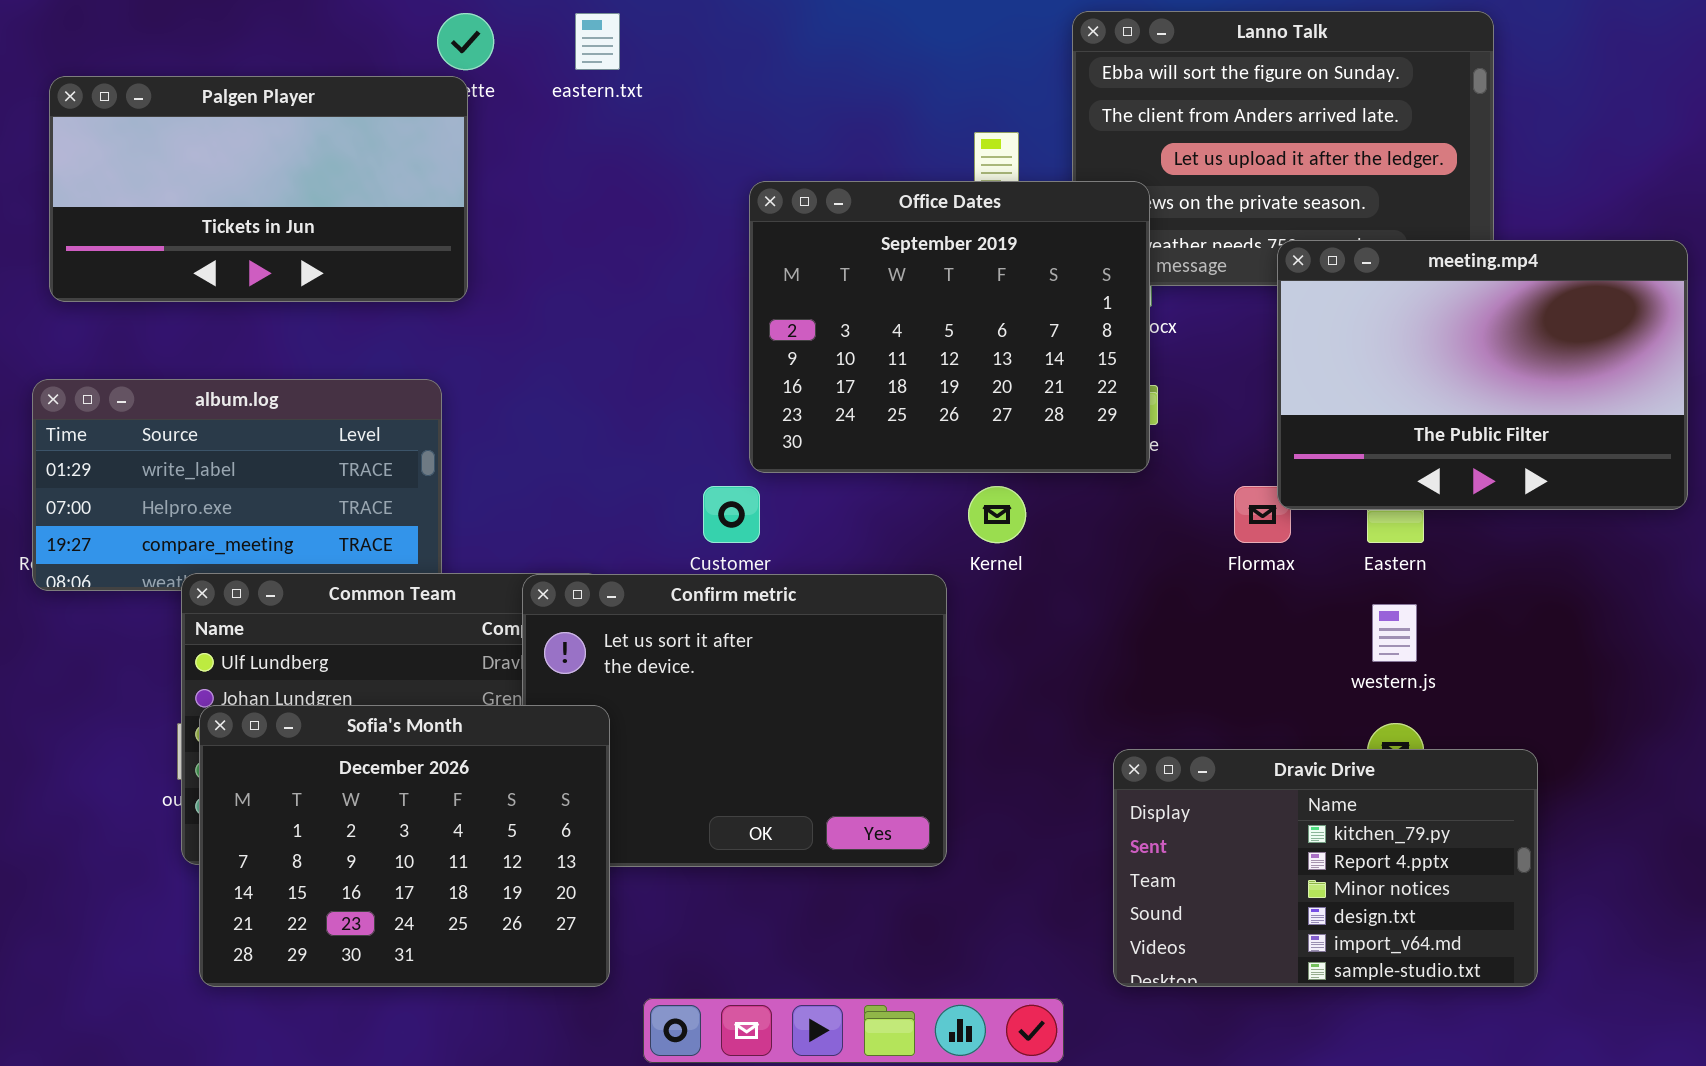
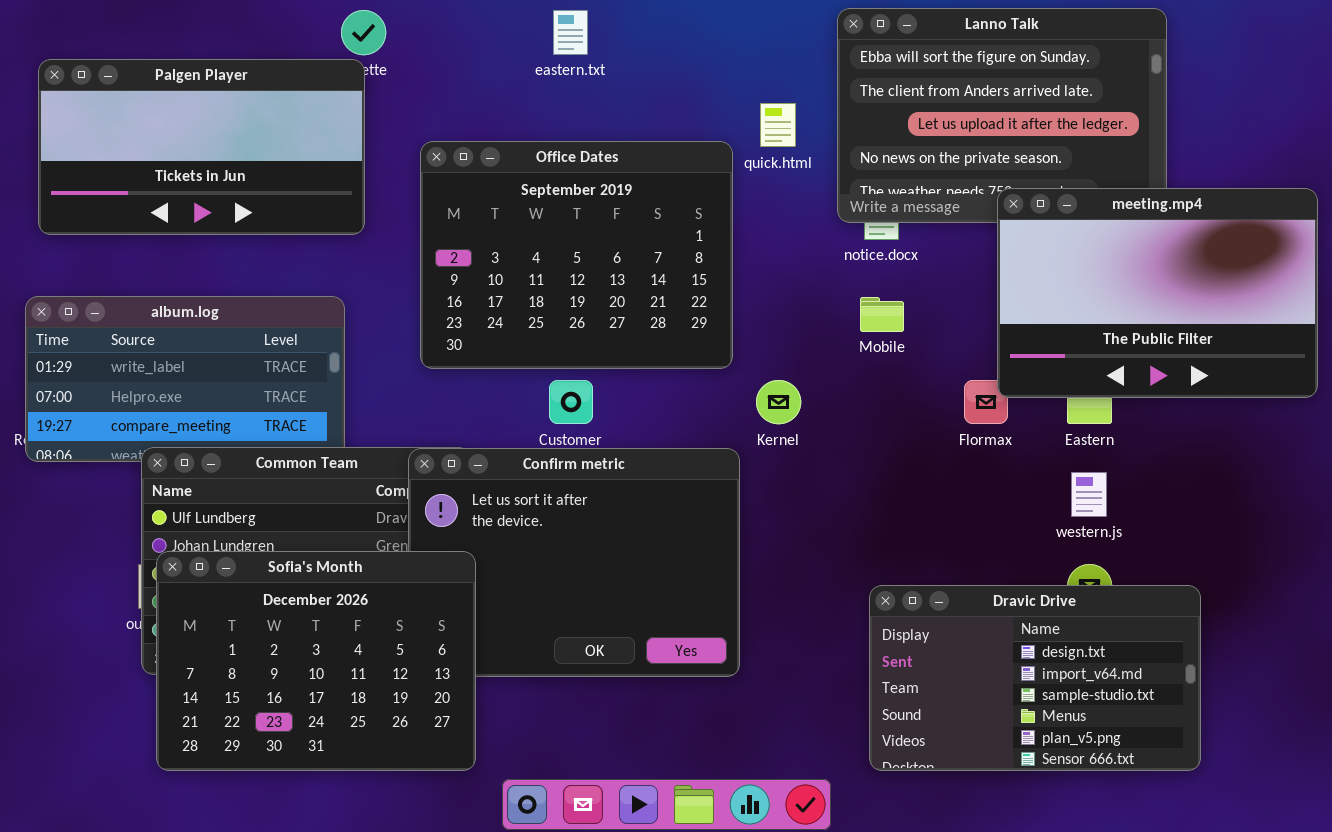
eastern.txt: [575,13,620,70] -> [553,10,588,55], moved
Office Dates: [749,181,1150,473] -> [420,141,733,369], moved
Dravic Drive: [1113,749,1538,987] -> [869,585,1201,771], scrolled down 3 rows

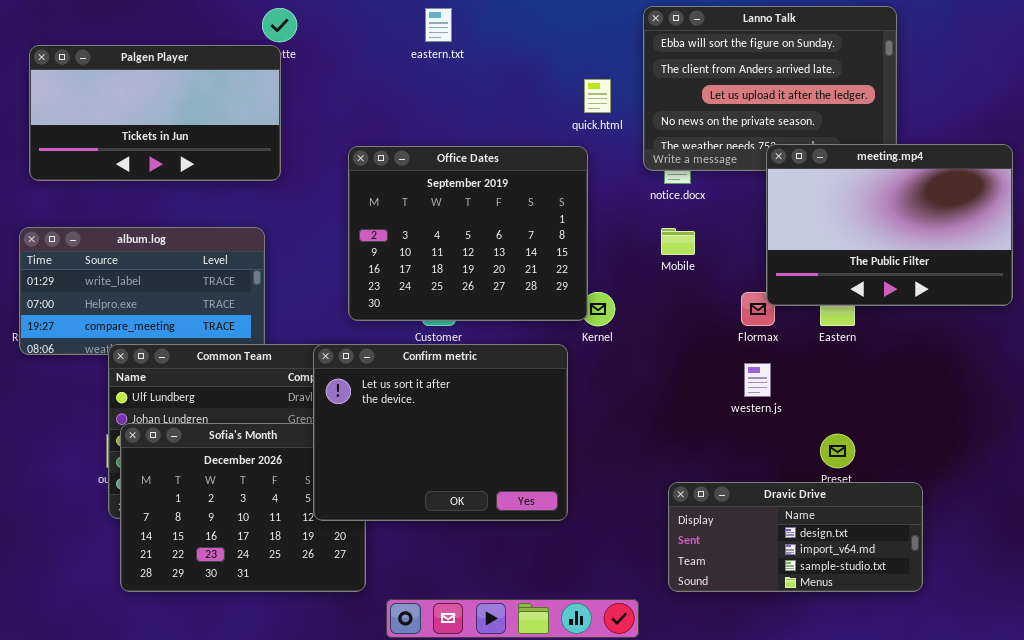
Office Dates: [420,141,733,369] -> [348,146,588,321], moved
Confirm metric: [408,448,740,677] -> [313,344,568,521], raised
western.js: [1071,472,1107,517] -> [744,363,771,397], moved
Dravic Drive: [869,585,1201,771] -> [668,482,923,592], resized

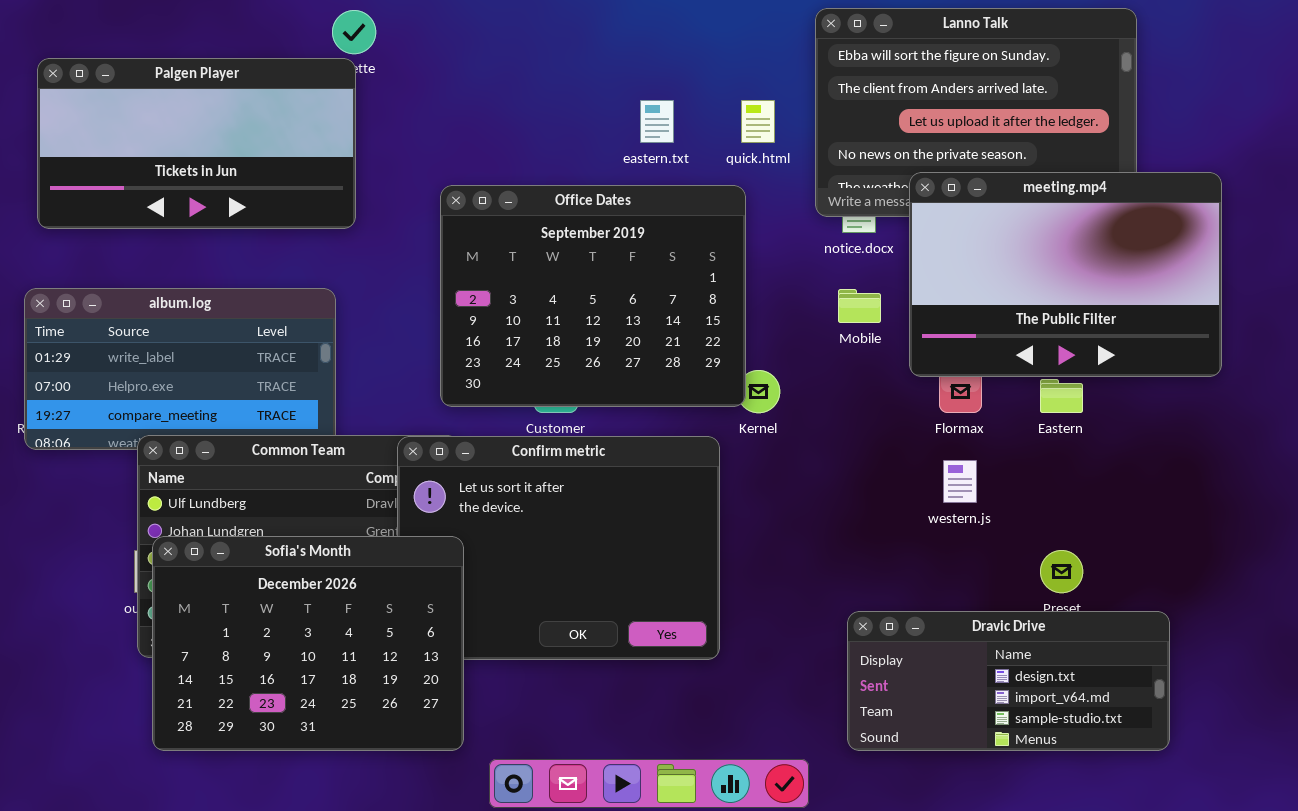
eastern.txt: [425,8,452,42] -> [640,100,674,143], moved
meeting.mp4: [766,144,1013,306] -> [909,172,1222,377], moved
Sofia's Month: [120,423,366,592] -> [152,536,464,751], raised

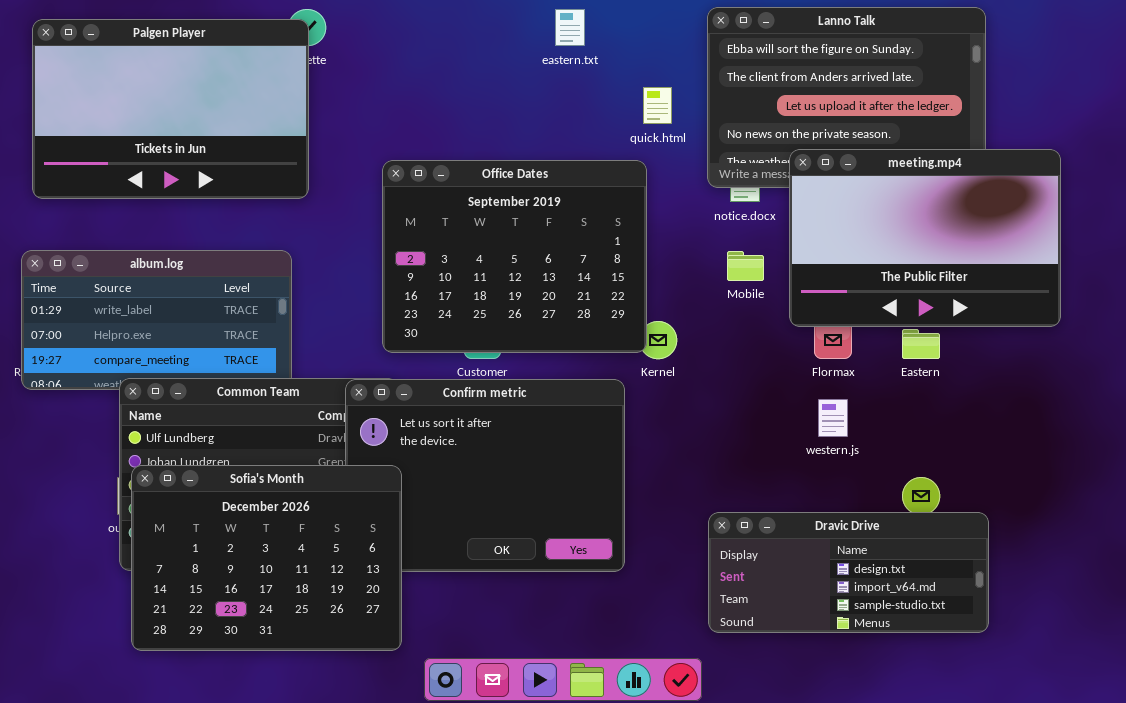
Palgen Player: [37,58,356,229] -> [32,19,309,199], resized
eastern.txt: [640,100,674,143] -> [555,9,585,46], moved
Dravic Drive: [847,611,1170,751] -> [708,512,989,633], moved

